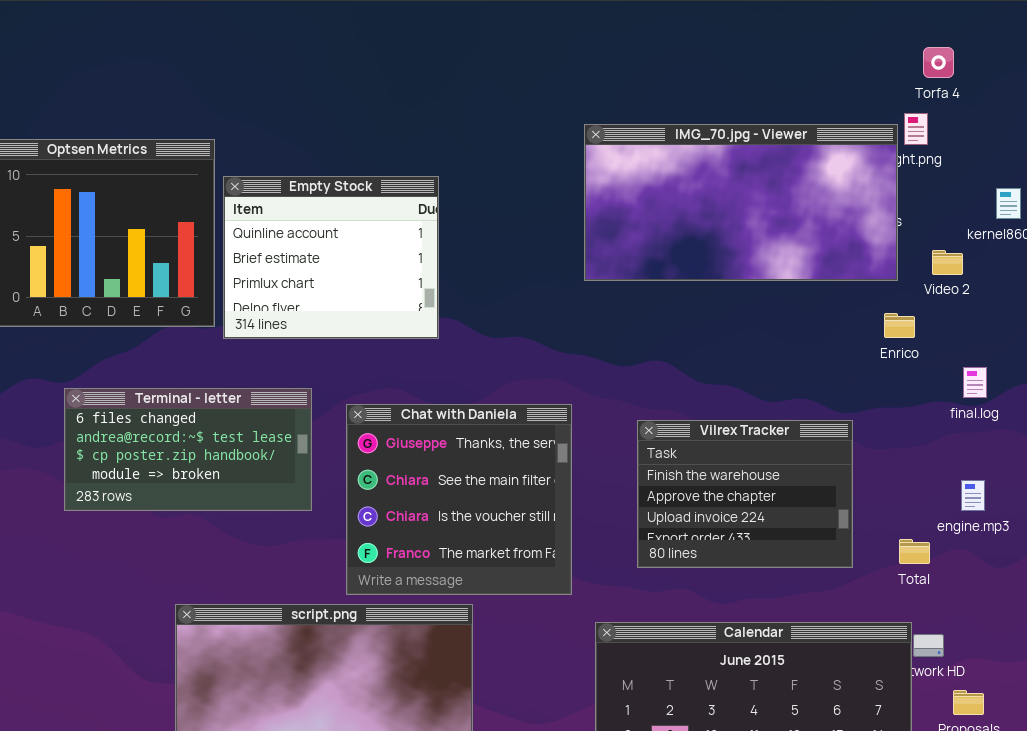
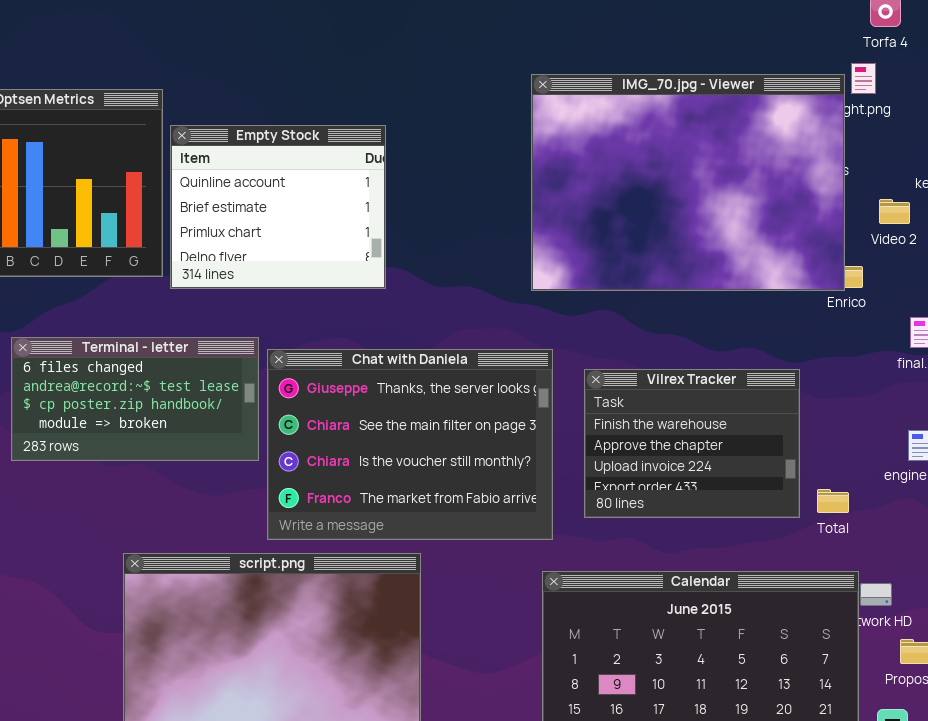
IMG_70.jpg - Viewer: [584,124,898,281] -> [531,74,845,291], resized
Chat with Daniela: [346,404,572,595] -> [267,349,553,540], moved, resized
Total: [899,539,930,564] -> [817,489,849,513], moved

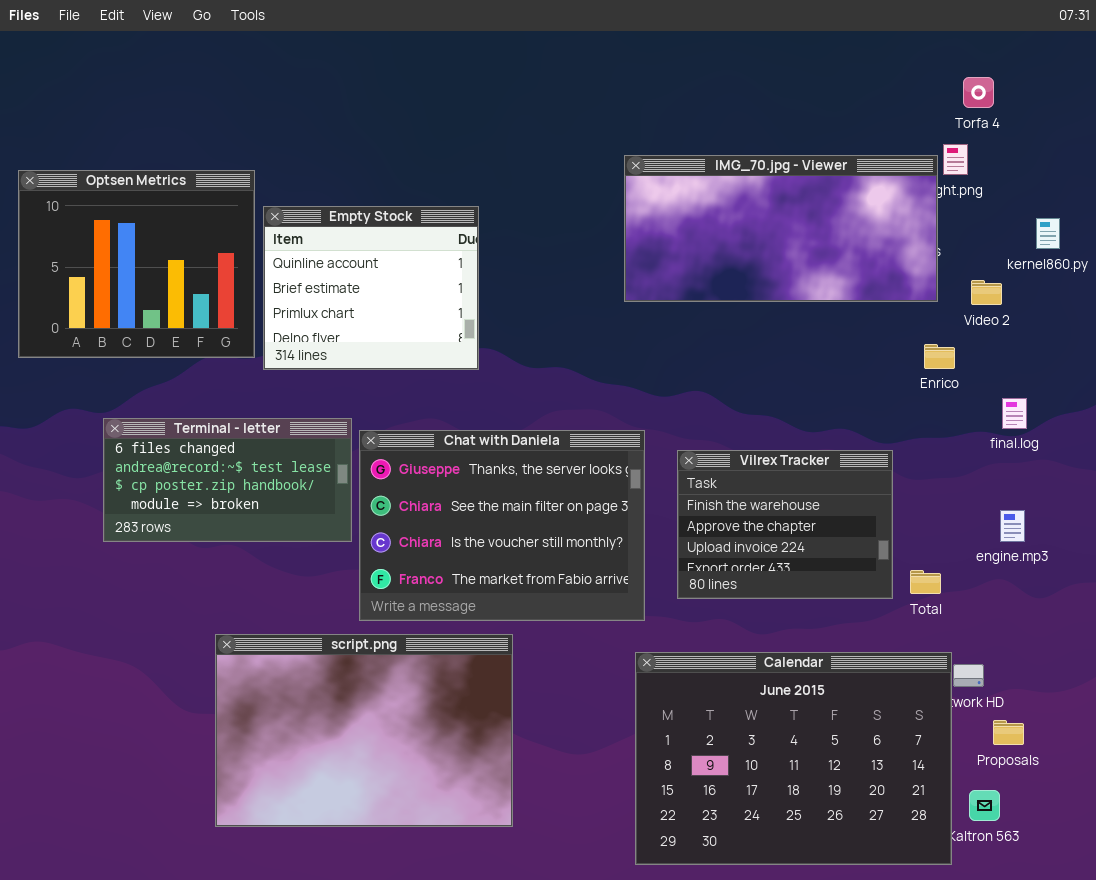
IMG_70.jpg - Viewer: [531,74,845,291] -> [624,155,938,302], resized

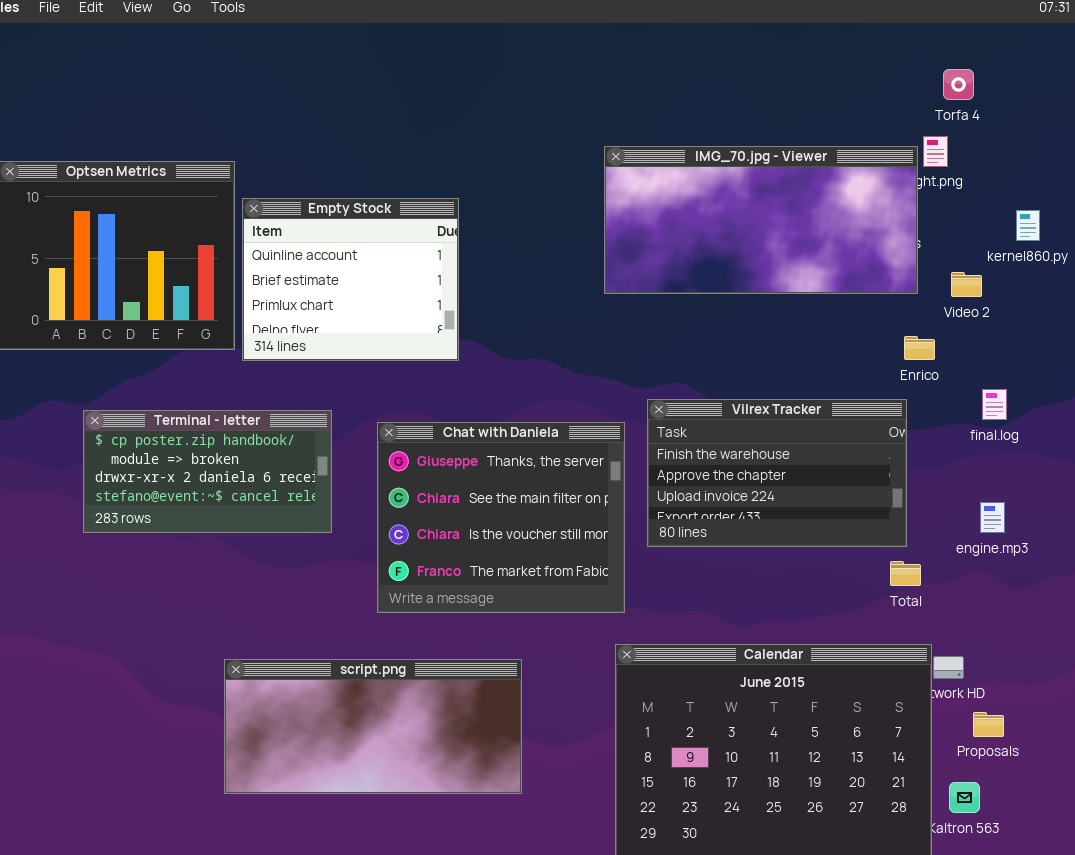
Terminal - letter: [103,418,352,542] -> [83,410,332,533], scrolled down 2 rows
Chat with Daniela: [359,430,645,621] -> [377,422,625,613], resized
Vilrex Tracker: [677,450,893,599] -> [647,399,907,547], moved, resized
script.png: [215,634,513,827] -> [224,659,522,794], moved, resized

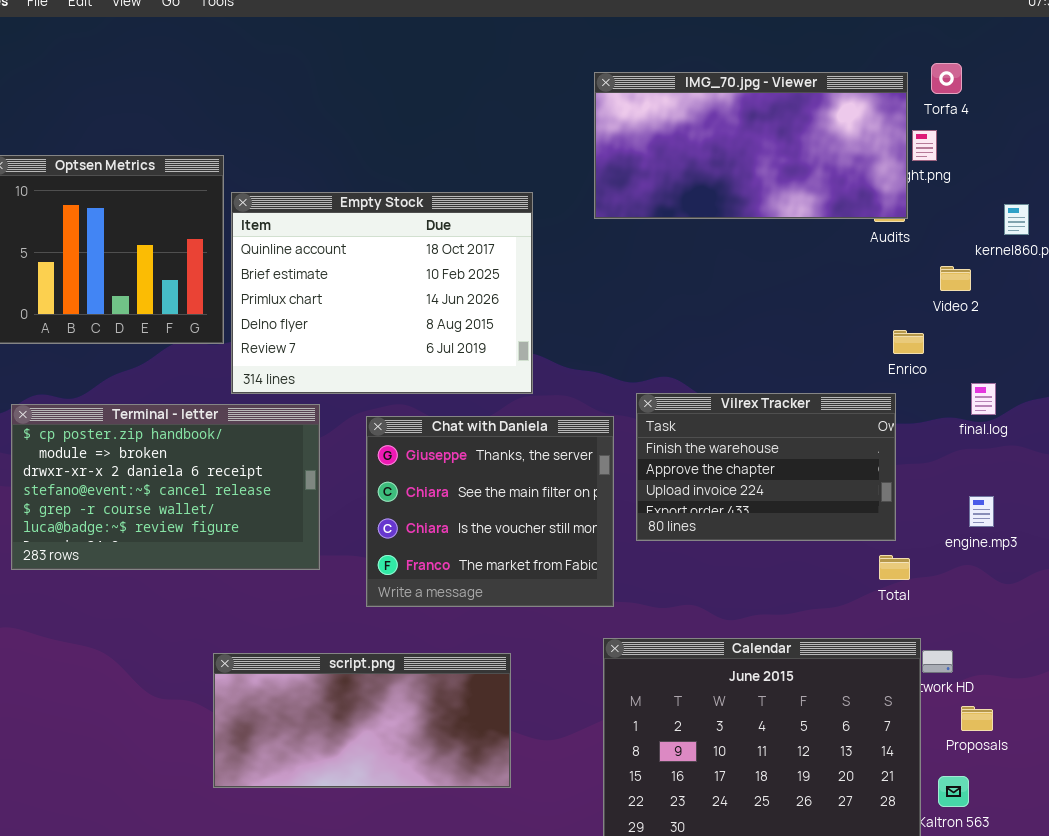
IMG_70.jpg - Viewer: [604,146,918,294] -> [594,72,908,219], moved
Empty Stock: [242,198,459,361] -> [231,192,533,394], resized
Terminal - letter: [83,410,332,533] -> [11,404,320,570], resized

